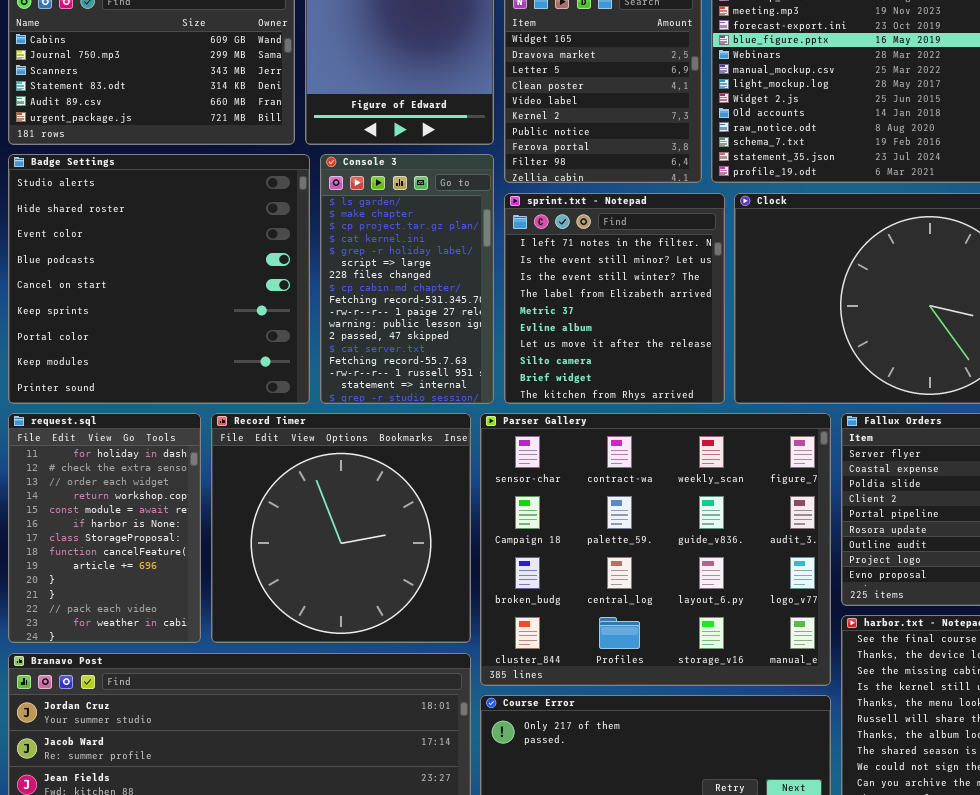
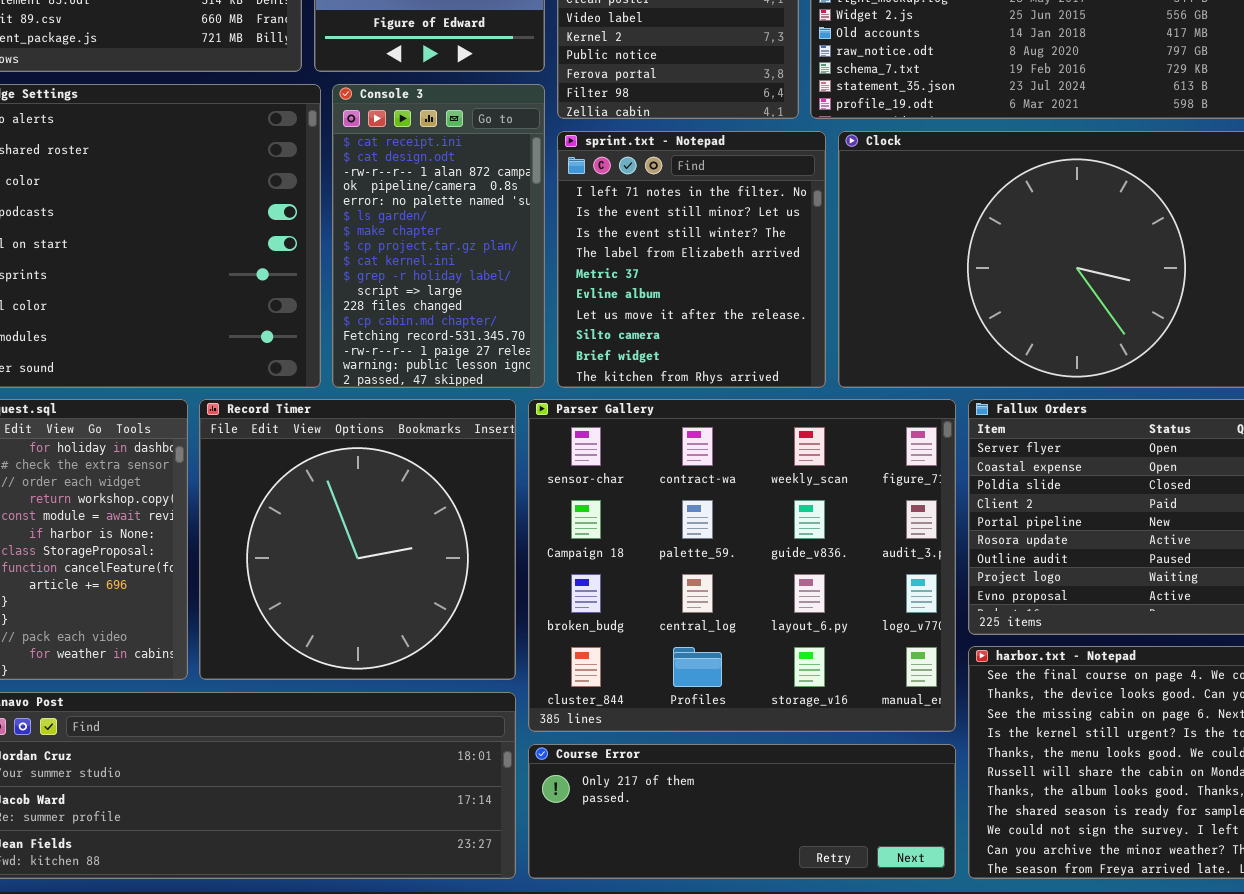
Console 3: [320,154,494,404] -> [332,84,545,388], scrolled up 5 rows

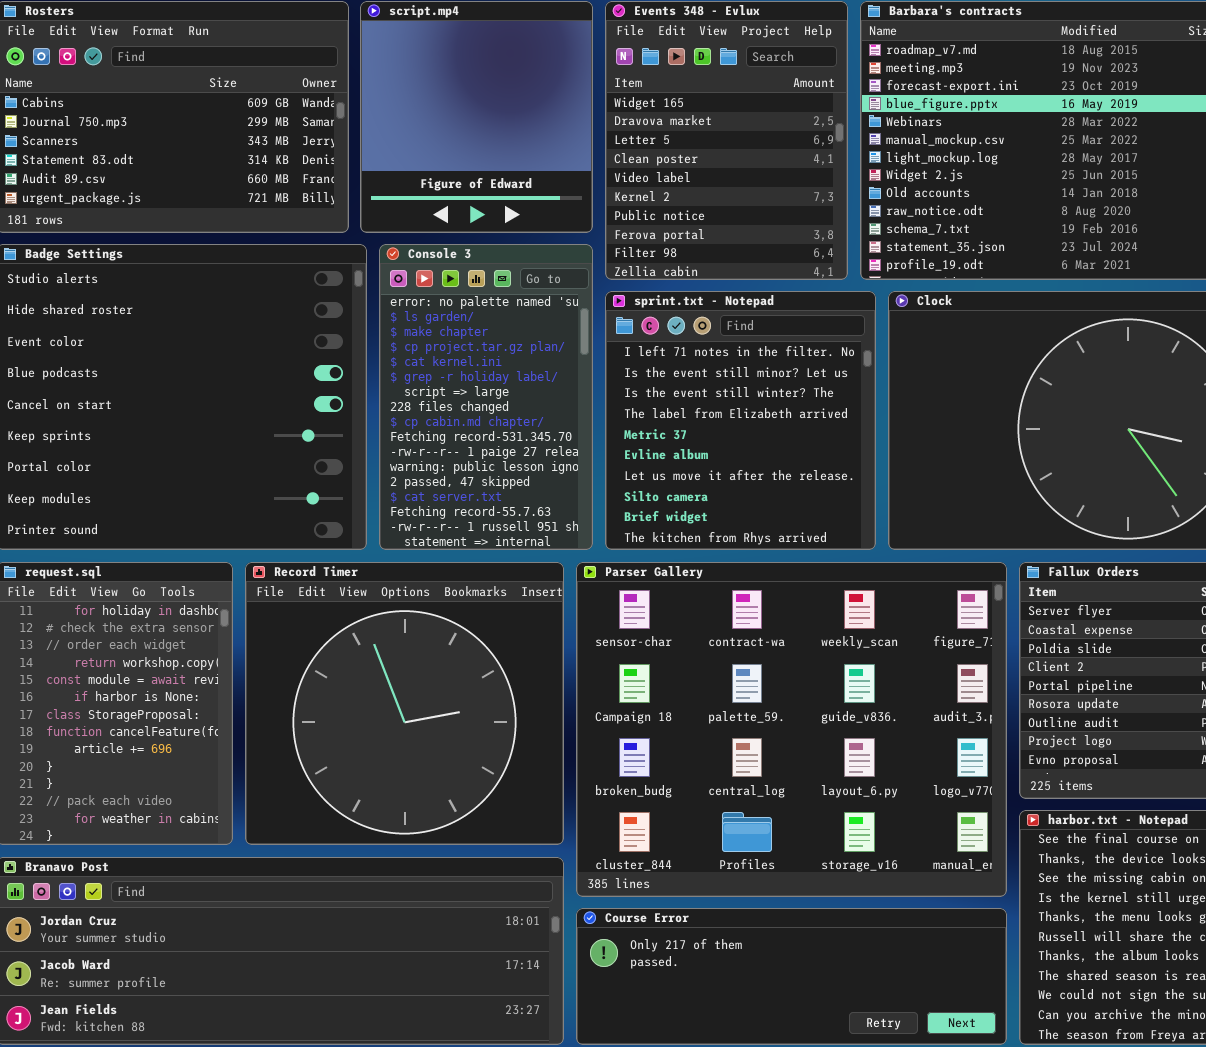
Console 3: [332,84,545,388] -> [379,244,593,550], scrolled down 4 rows

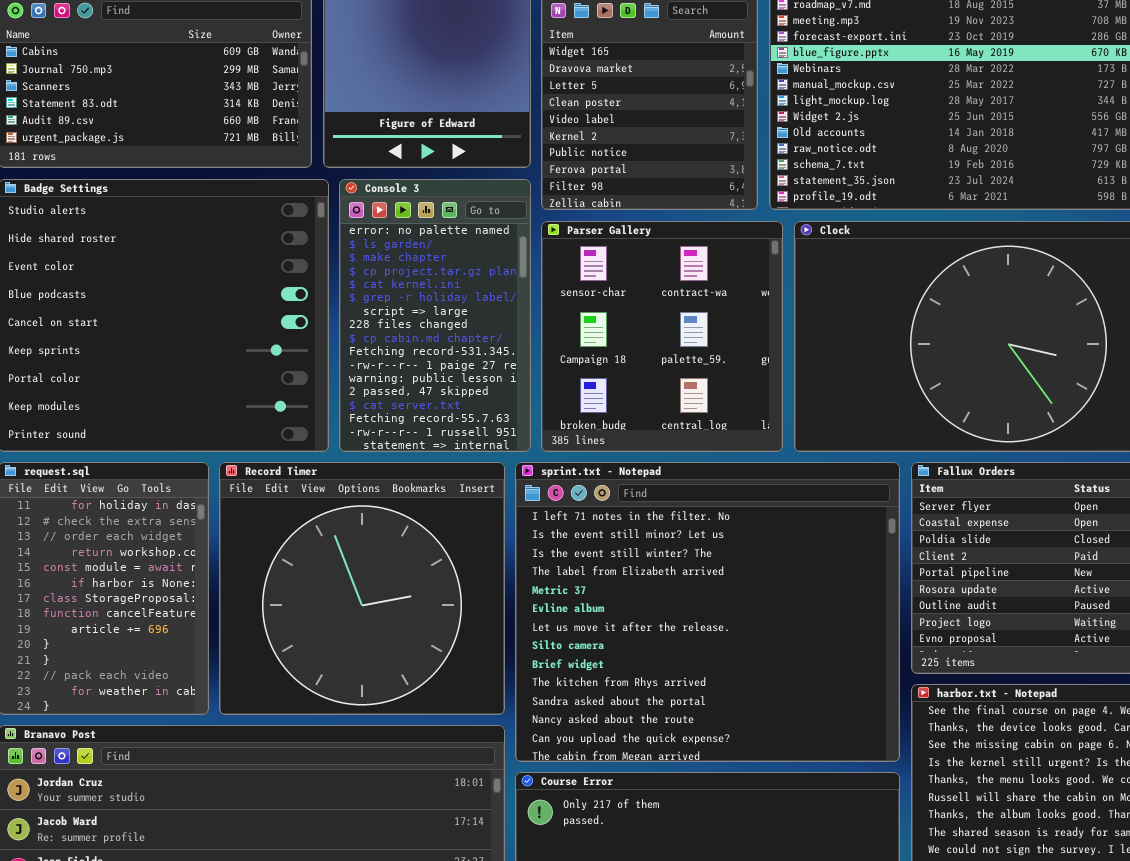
sprint.txt - Notepad: [605,291,876,550] -> [515,462,900,762], moved, resized
Parser Gallery: [576,562,1007,897] -> [541,221,783,452], moved, resized

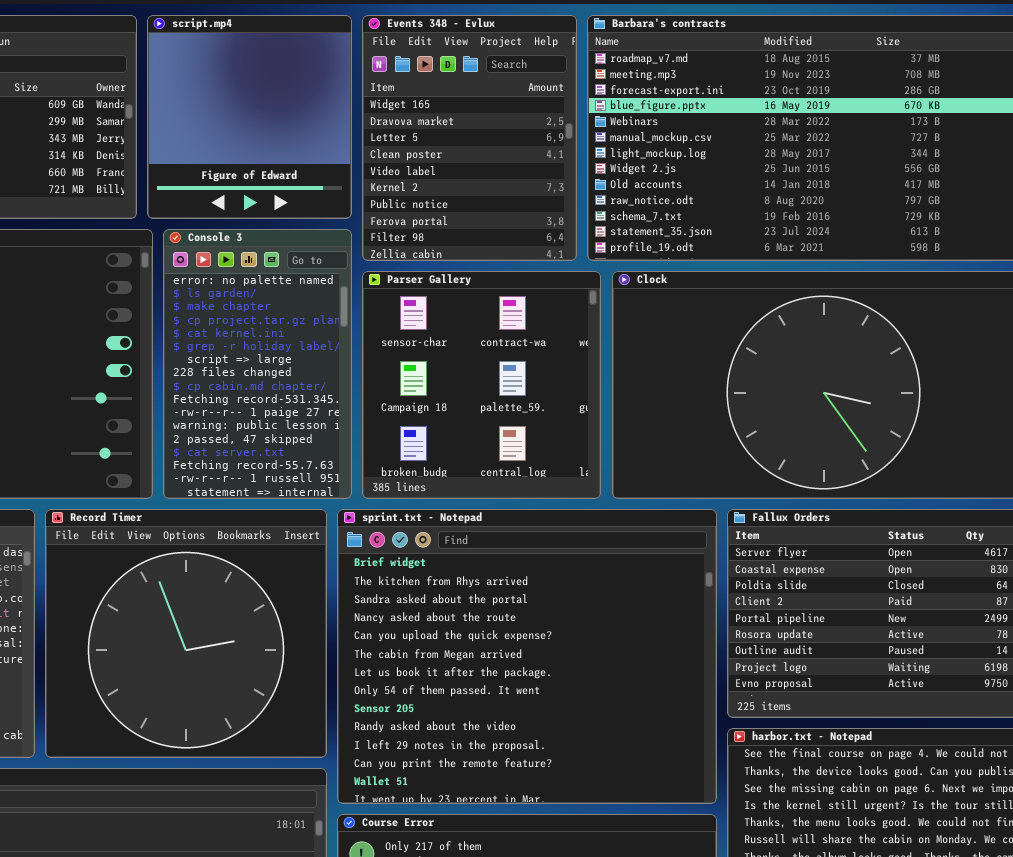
sprint.txt - Notepad: [515,462,900,762] -> [337,509,717,804], scrolled down 8 rows

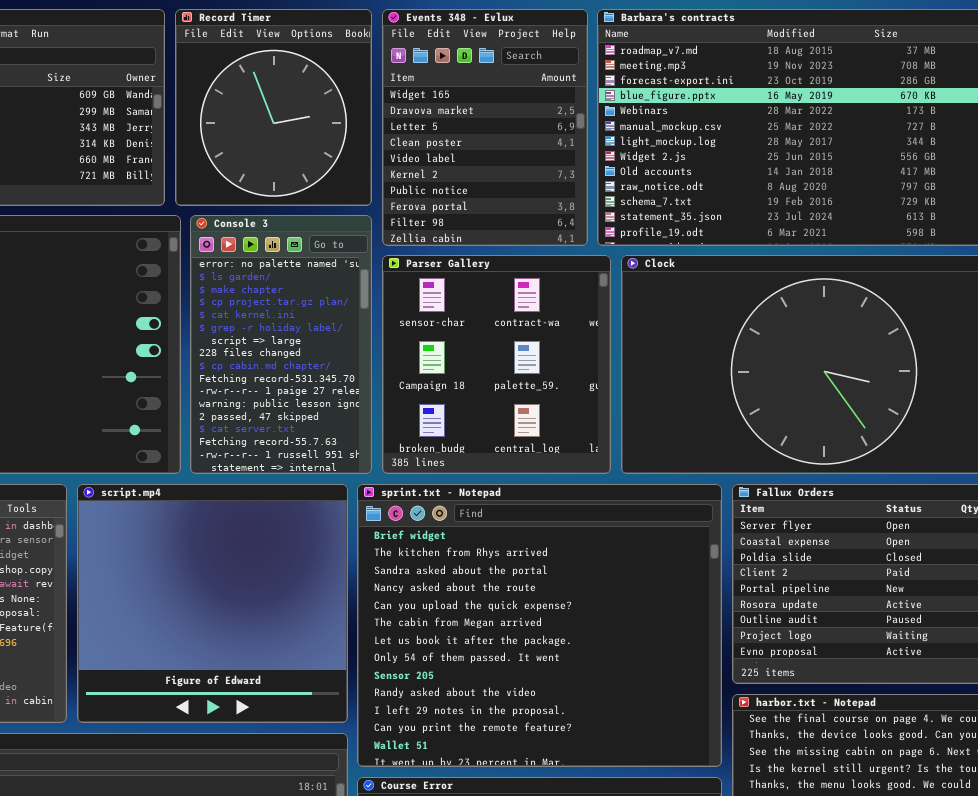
script.mp4: [147,15,352,219] -> [77,484,348,723], moved, resized
Record Timer: [45,509,327,758] -> [175,9,372,206], moved, resized

